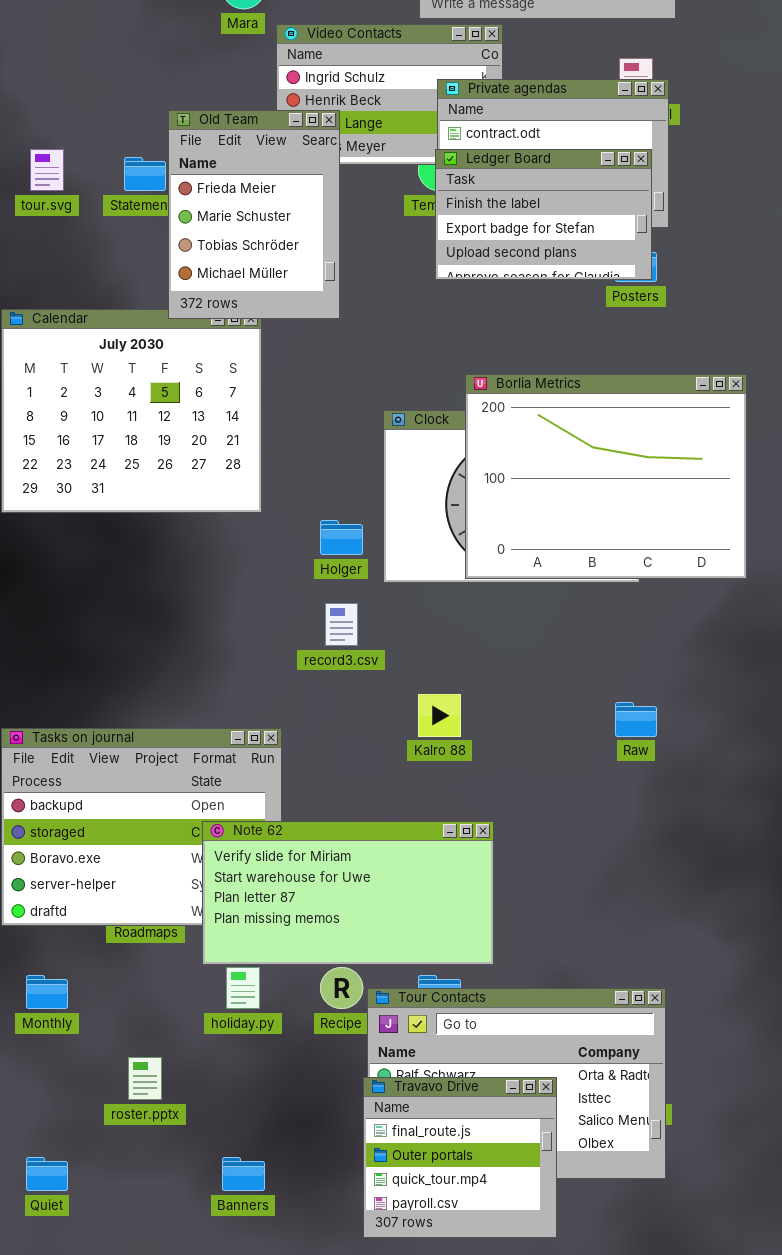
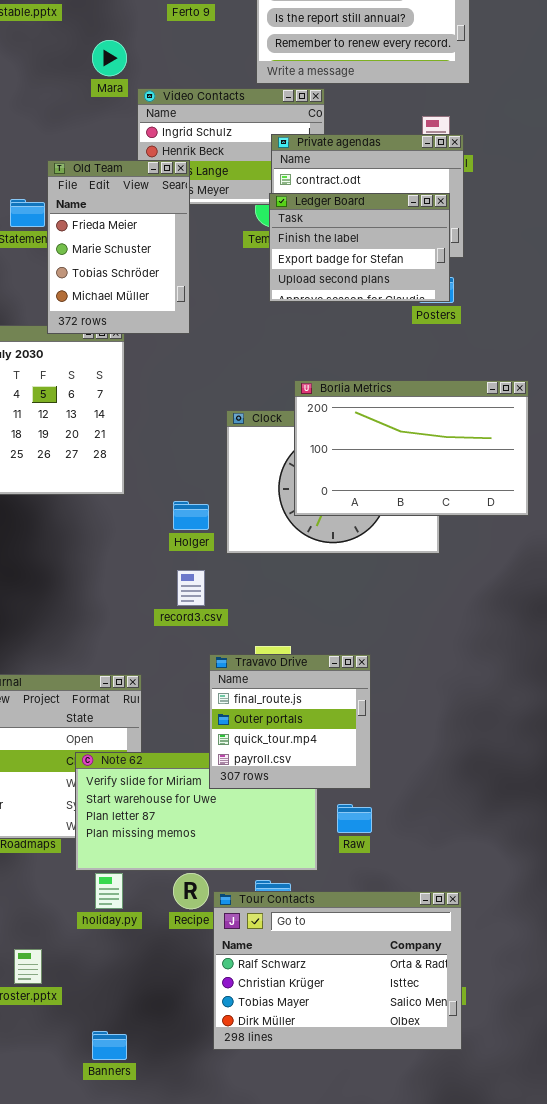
Borlia Metrics: [465,374,747,579] -> [294,380,529,516], resized
Raw: [615,702,657,737] -> [337,804,372,833], moved
Travavo Drive: [363,1077,557,1238] -> [209,654,371,789], moved

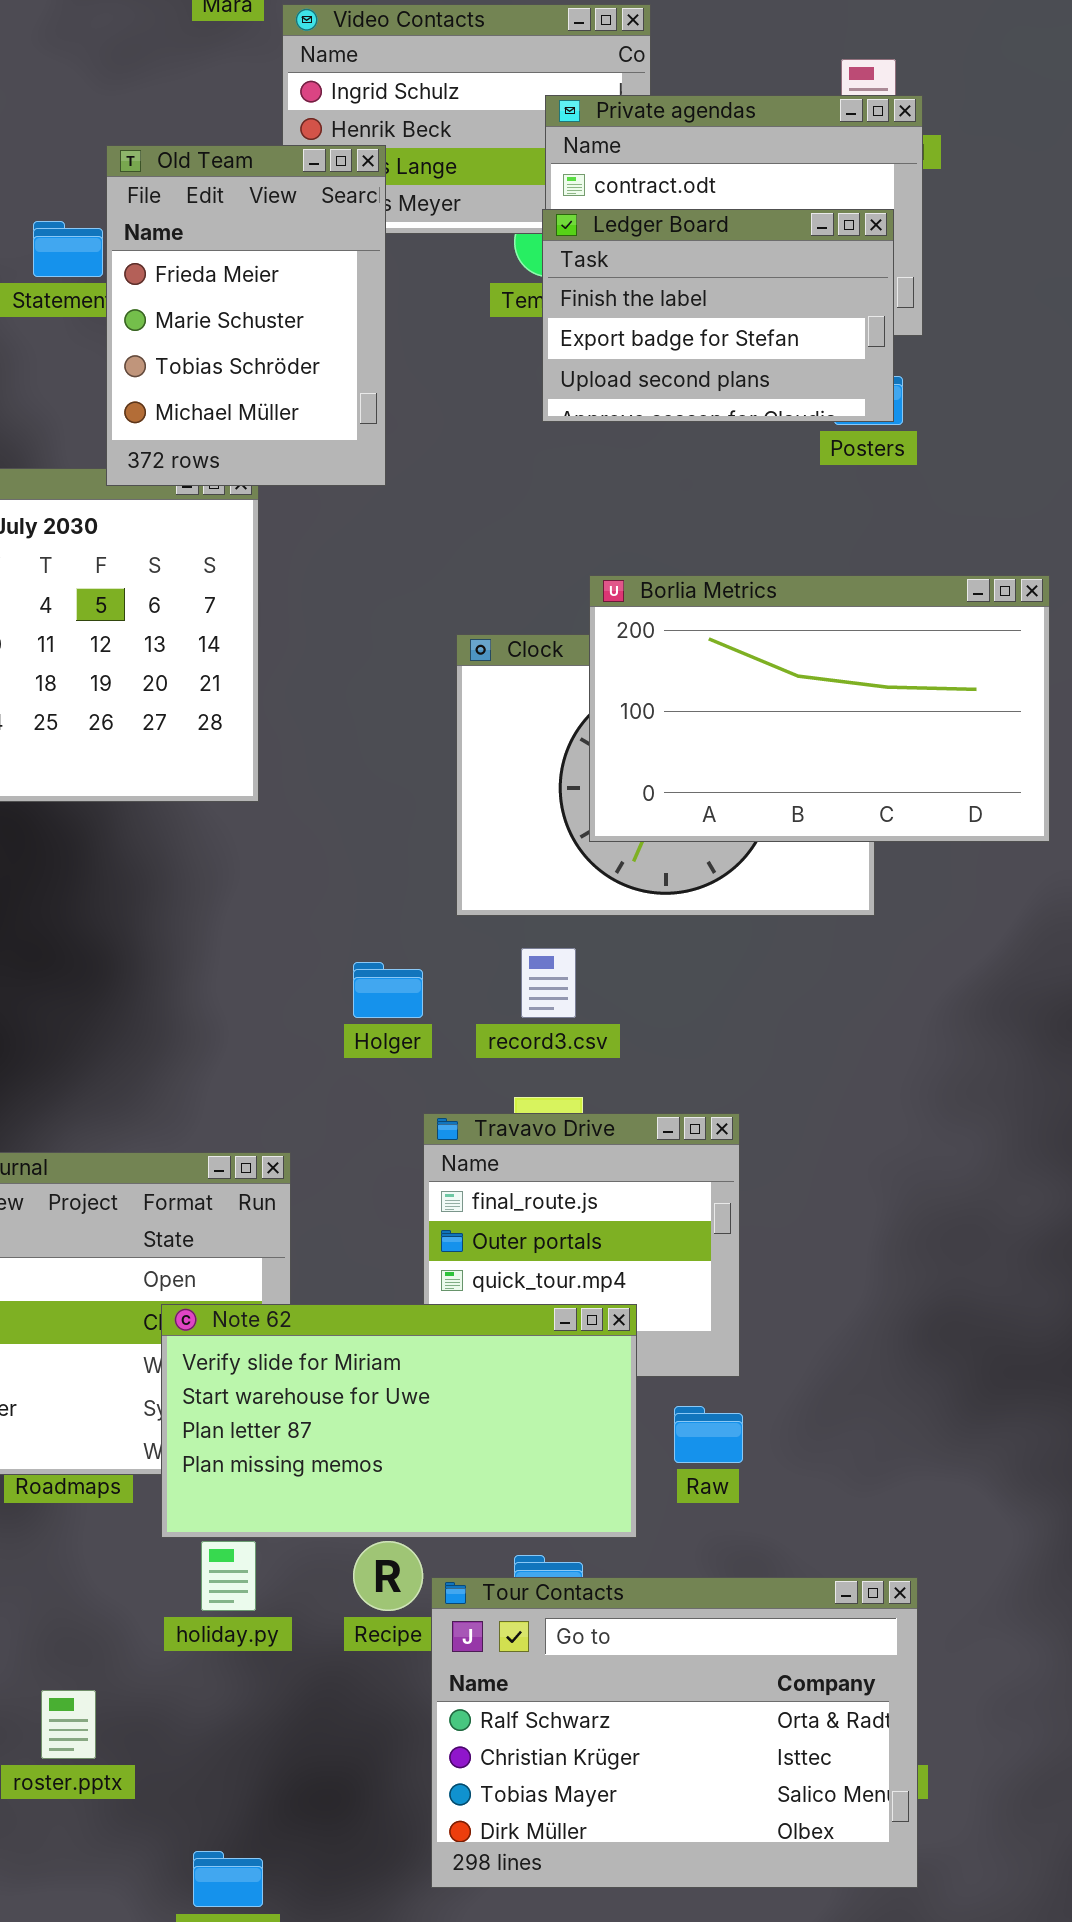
Holger: [173,501,209,530] -> [353,962,423,1018], moved
record3.csv: [177,570,205,606] -> [521,948,576,1018], moved
Note 62: [75,752,318,871] -> [161,1304,637,1538], raised

